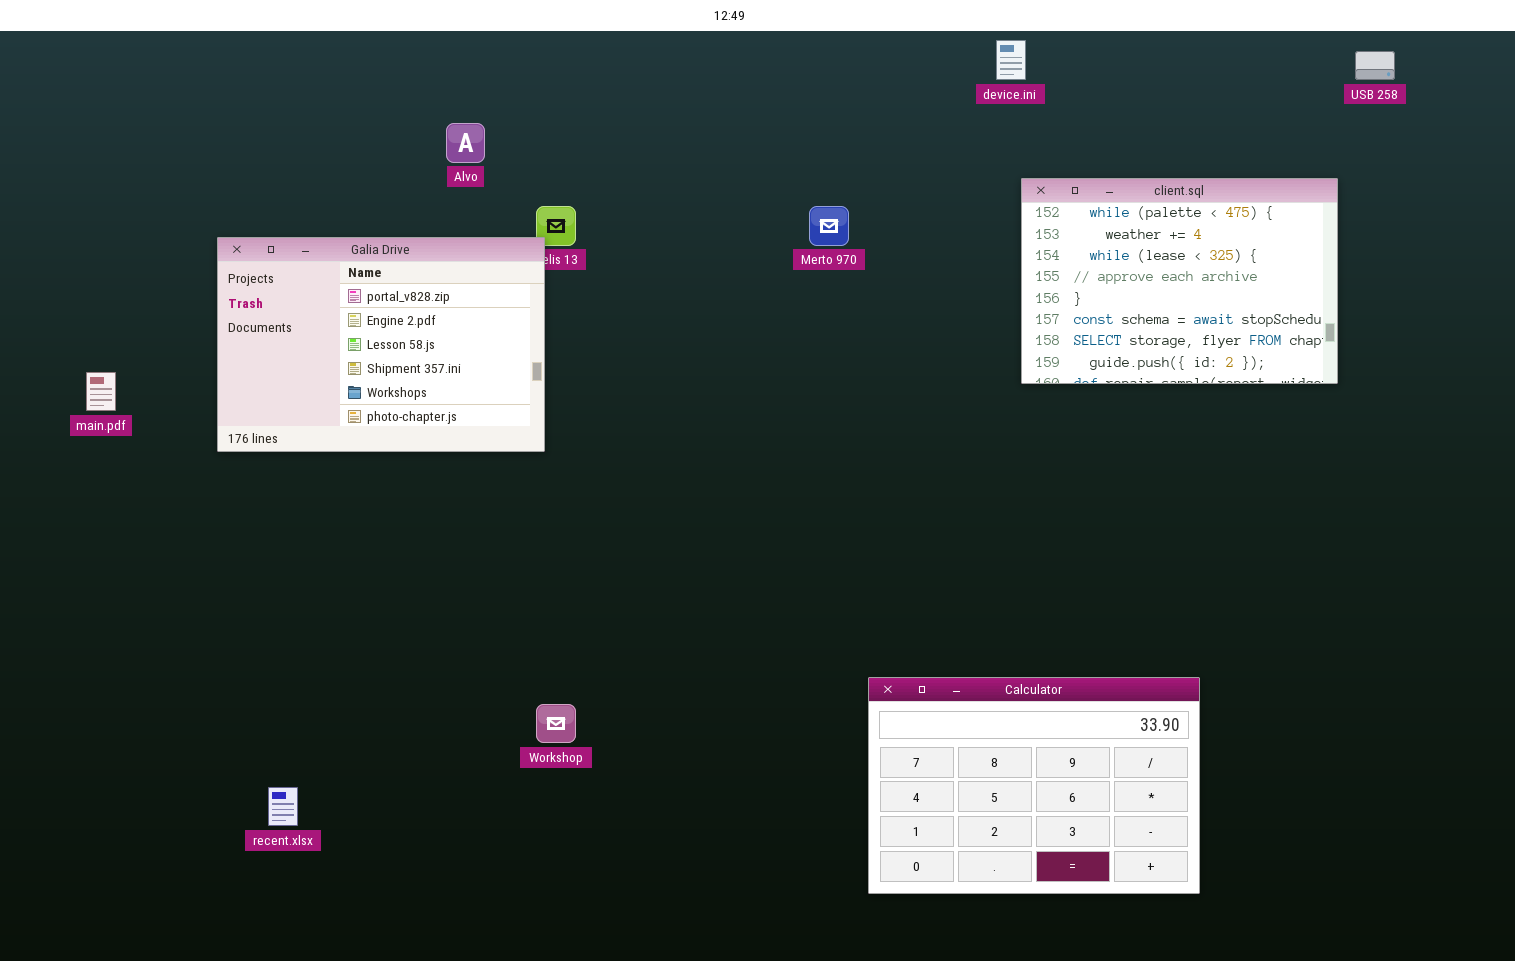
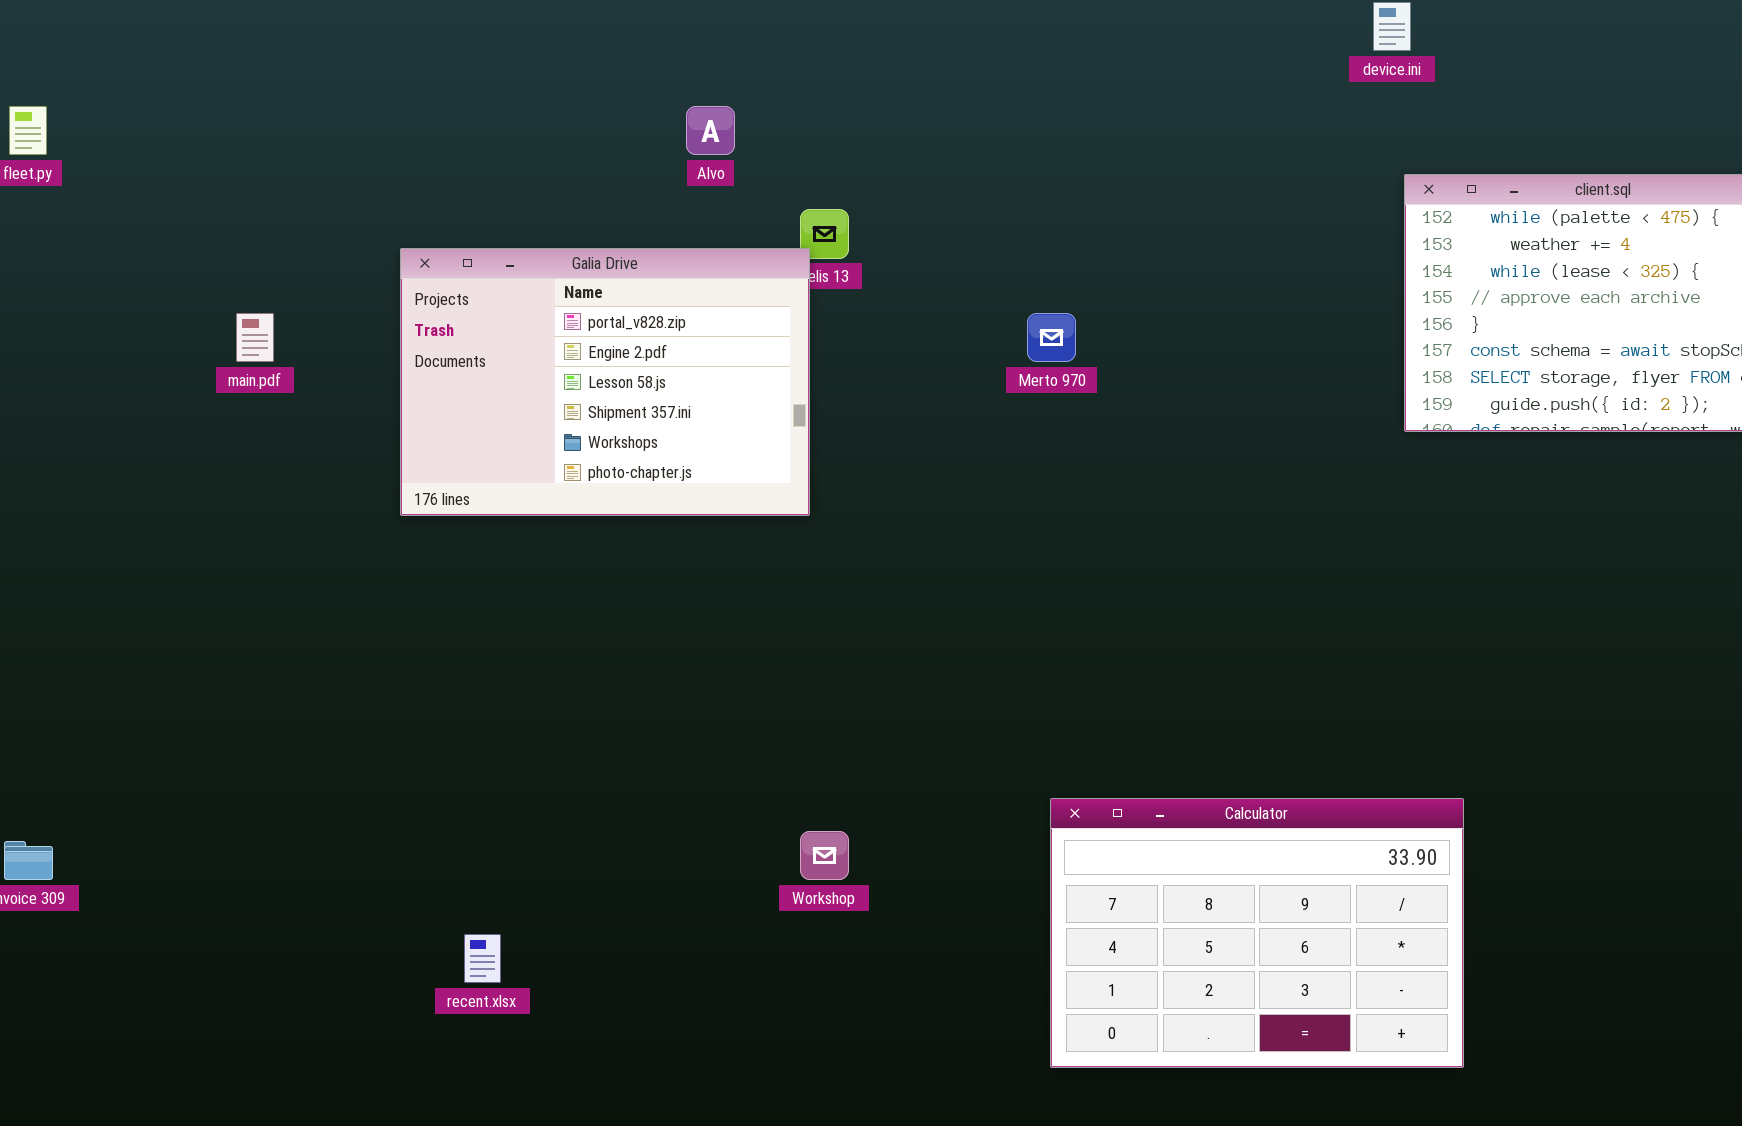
Merto 970: [809,206,849,246] -> [1027,313,1076,362], moved
main.pdf: [86,372,116,411] -> [236,313,274,362], moved
Calculator: [868,677,1200,894] -> [1050,798,1464,1068], moved

